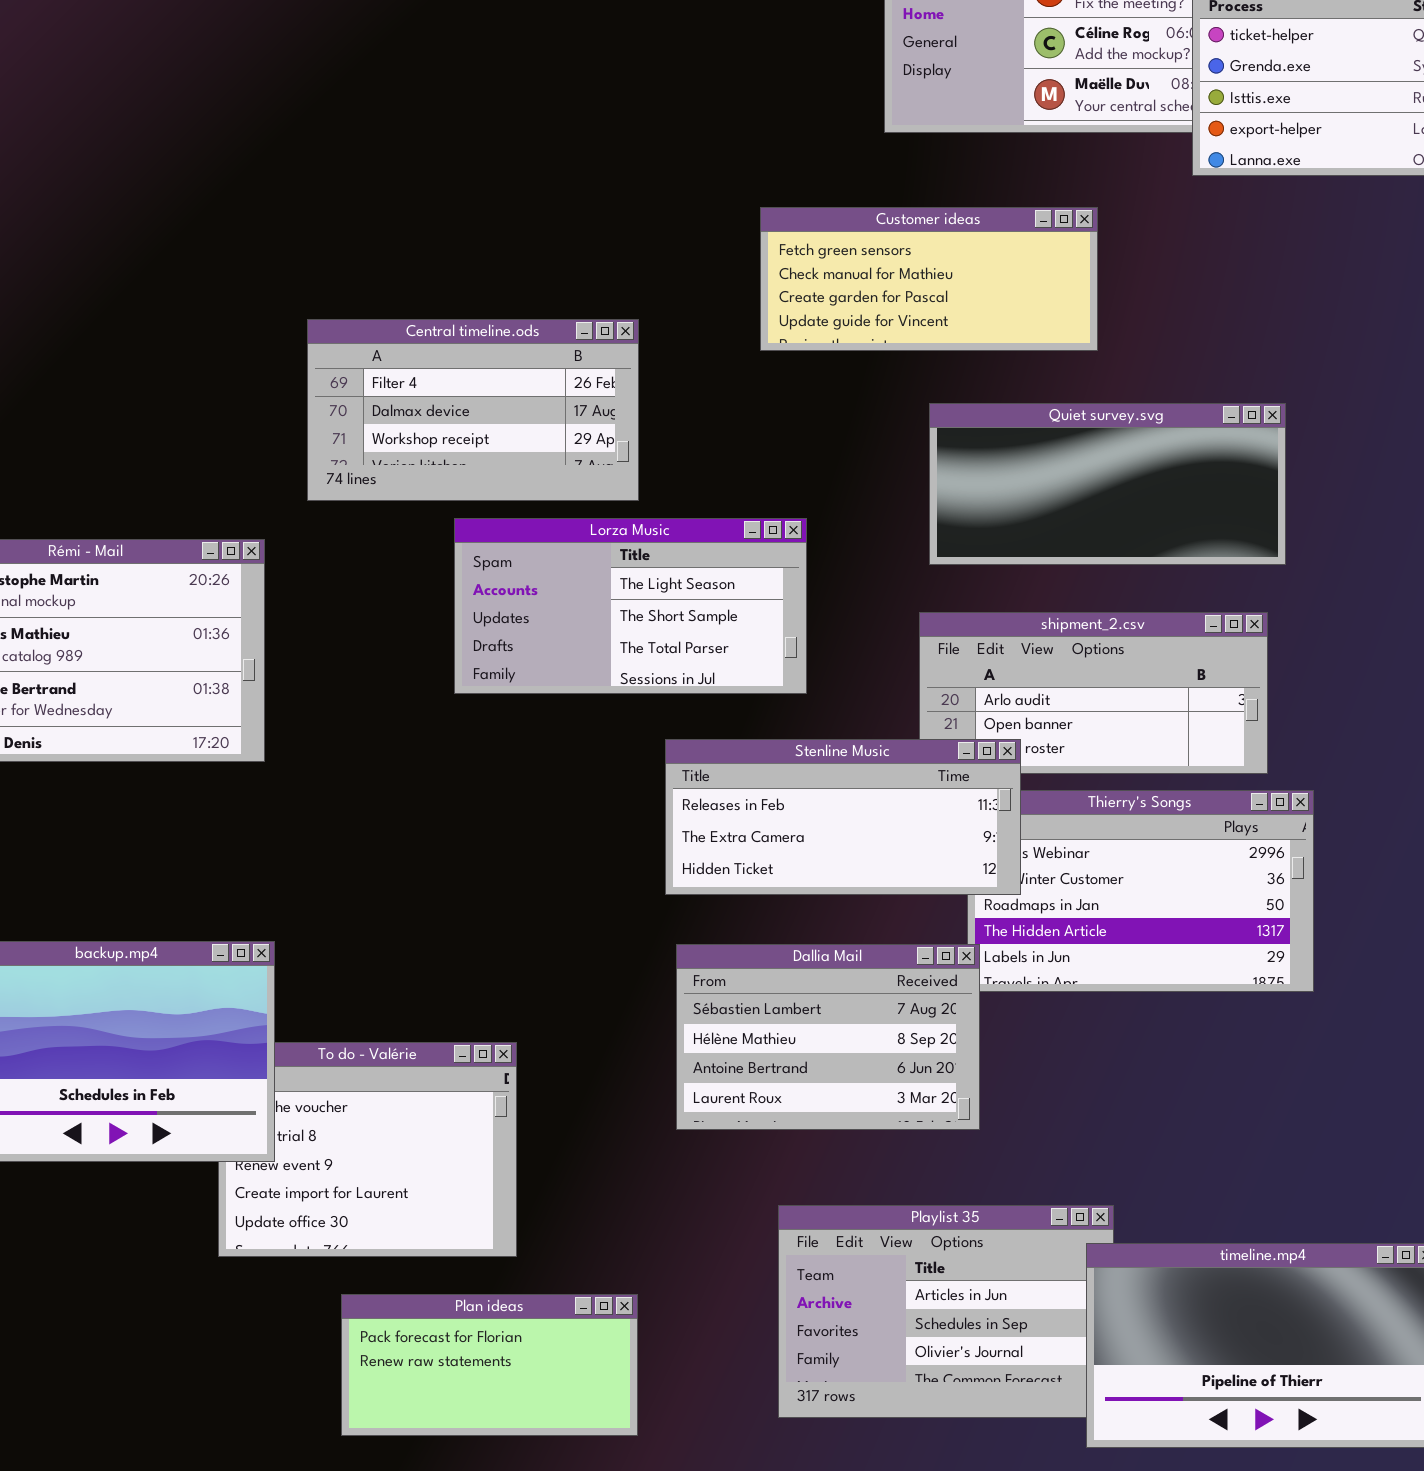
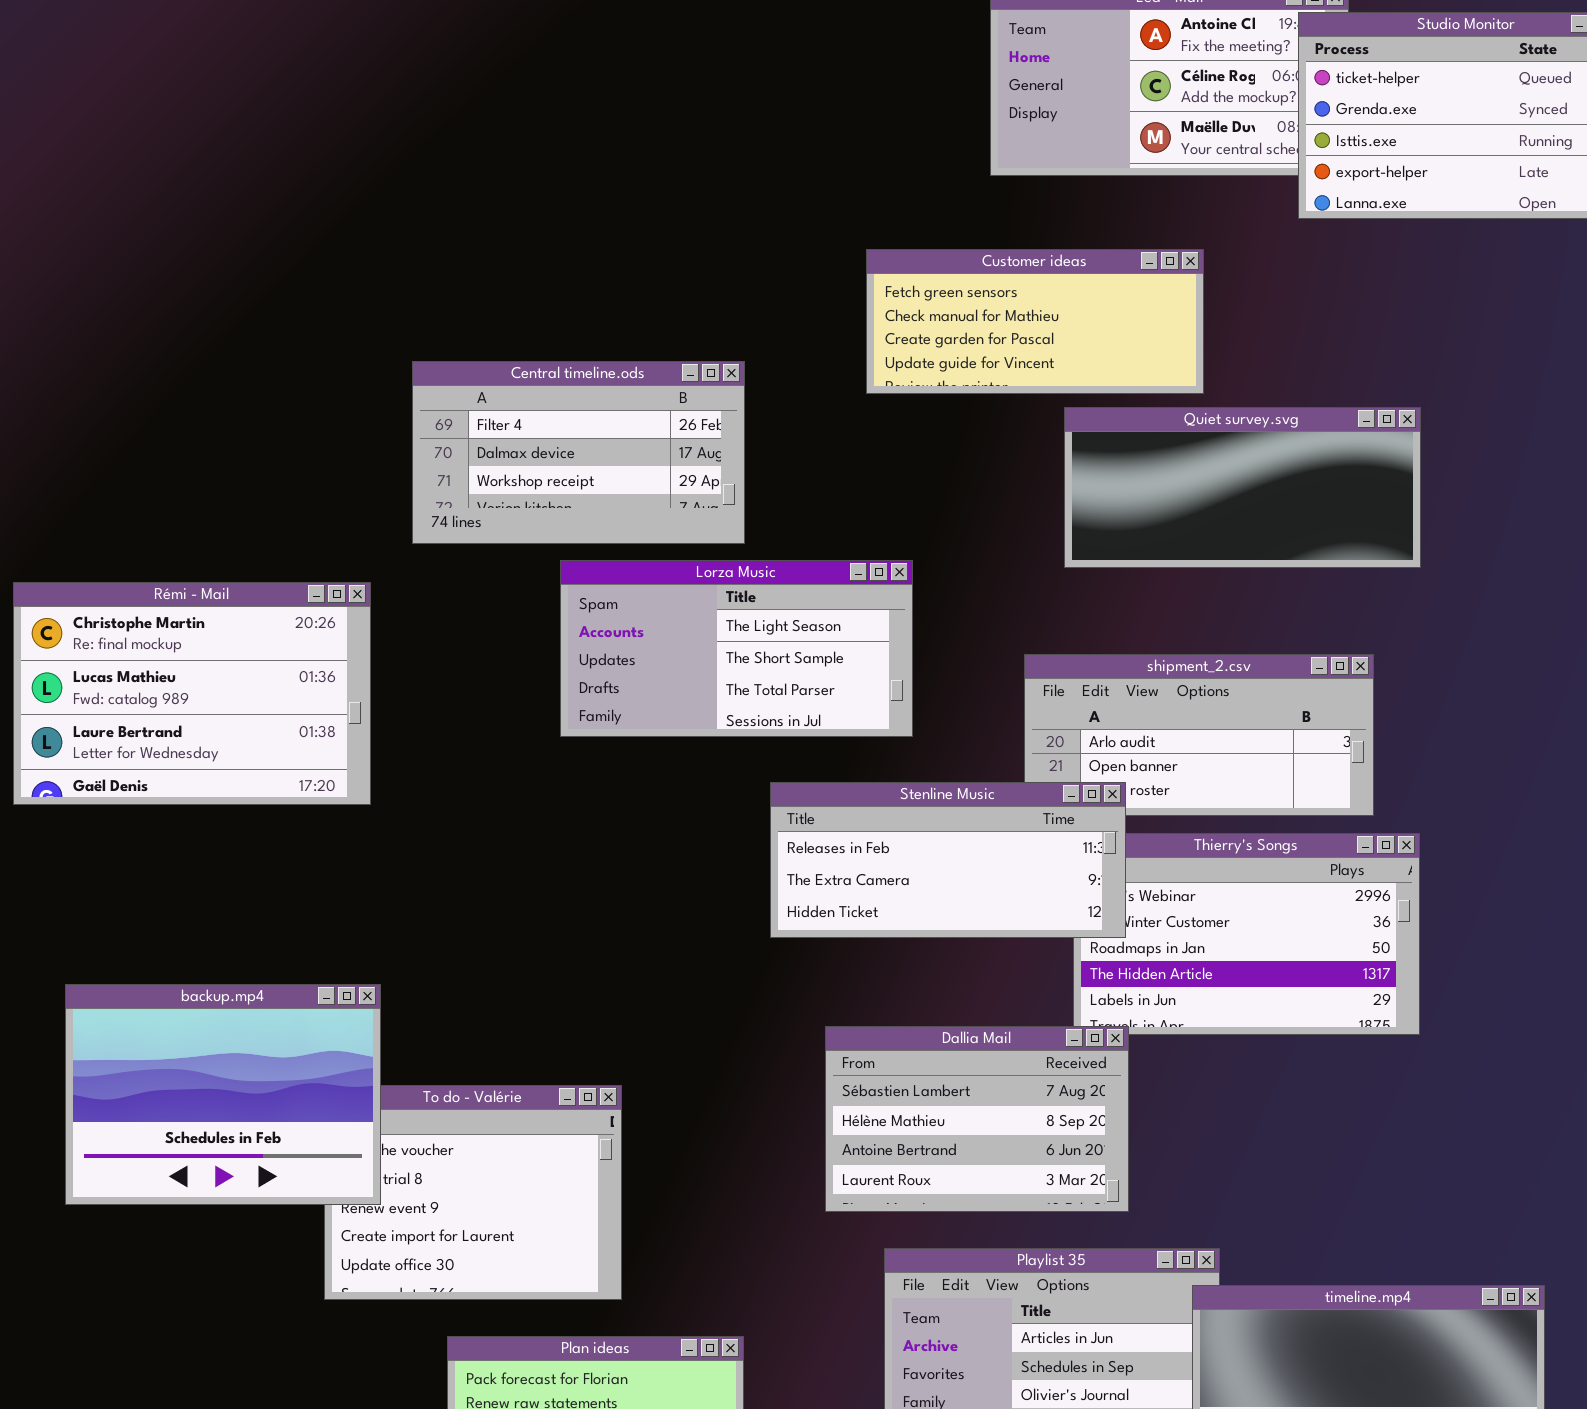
Quiet survey.svg: [929,403,1286,565] -> [1064,407,1421,568], moved
Dallia Mail: [676,944,980,1130] -> [825,1026,1129,1212], moved

